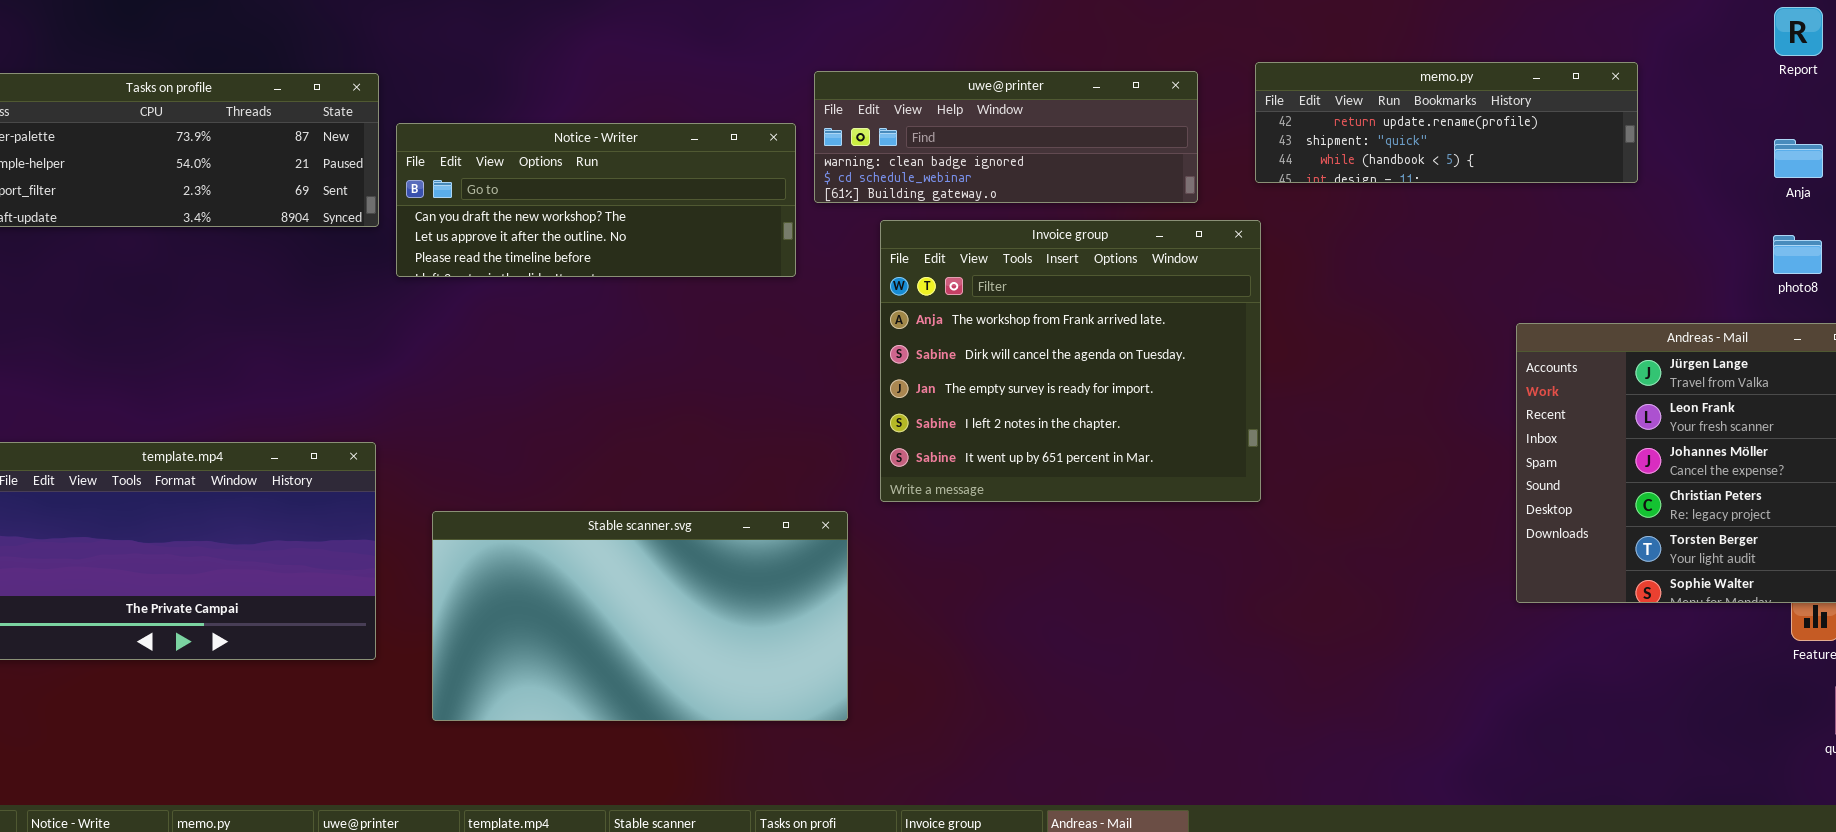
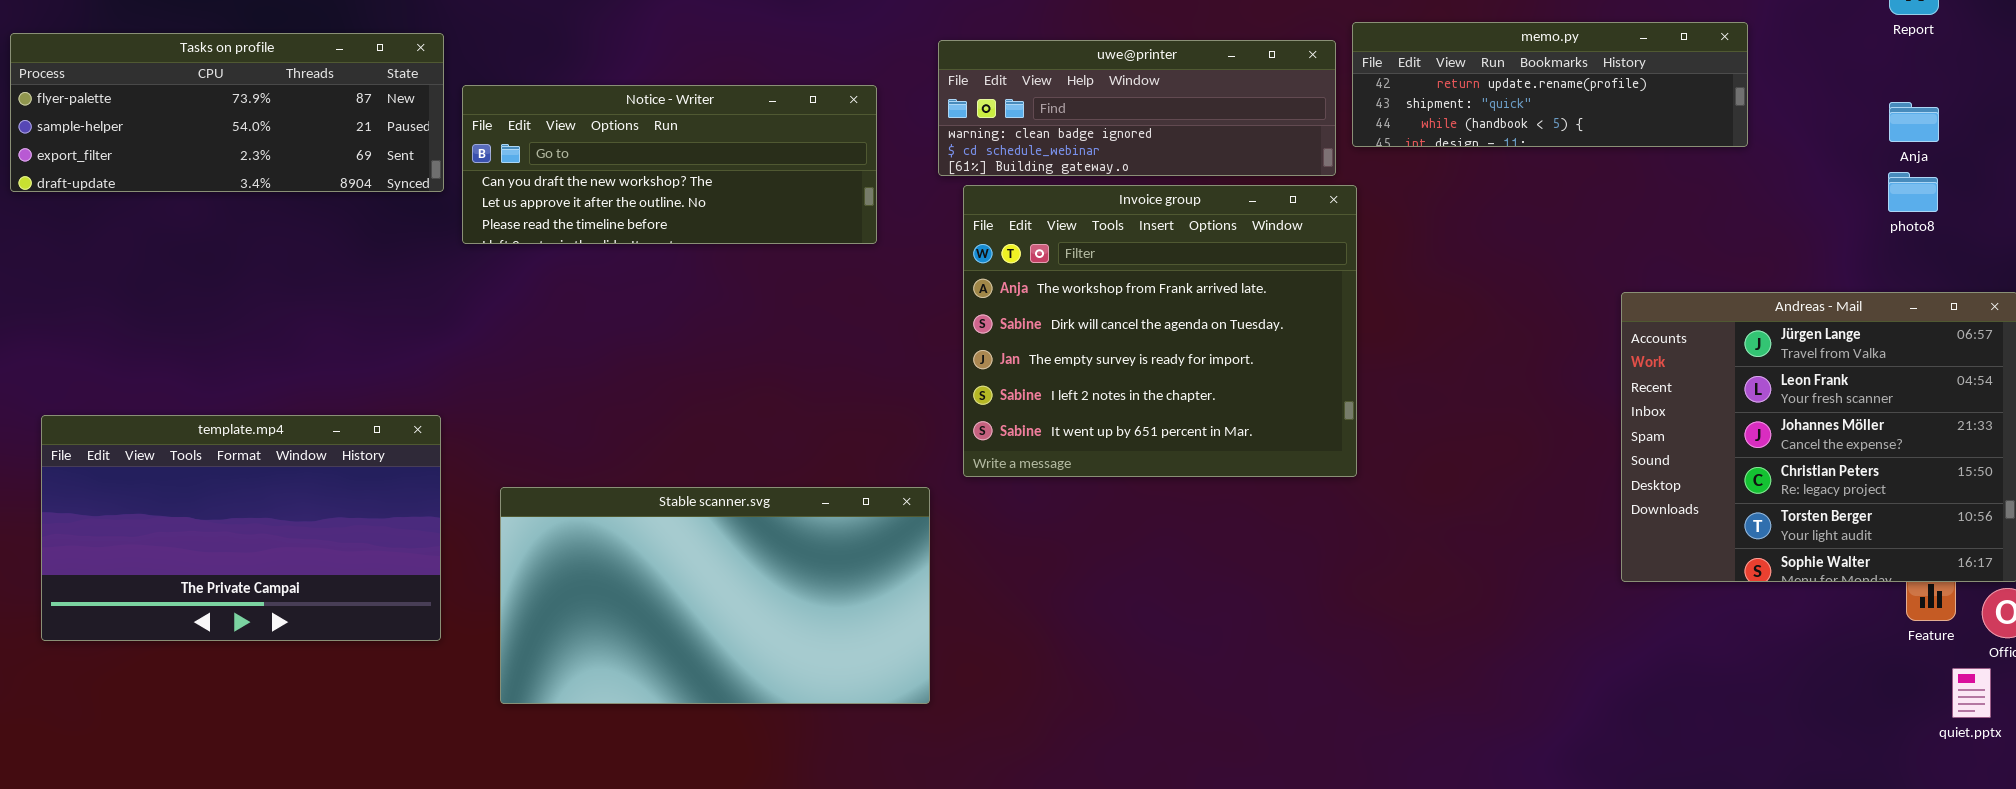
uwe@printer: [814,71,1198,203] -> [938,40,1336,176], moved
photo8: [1773,235,1822,274] -> [1888,172,1938,212], moved

